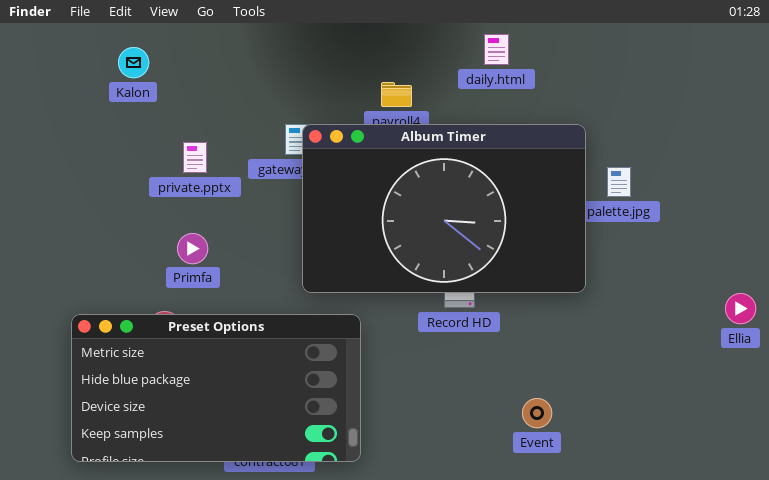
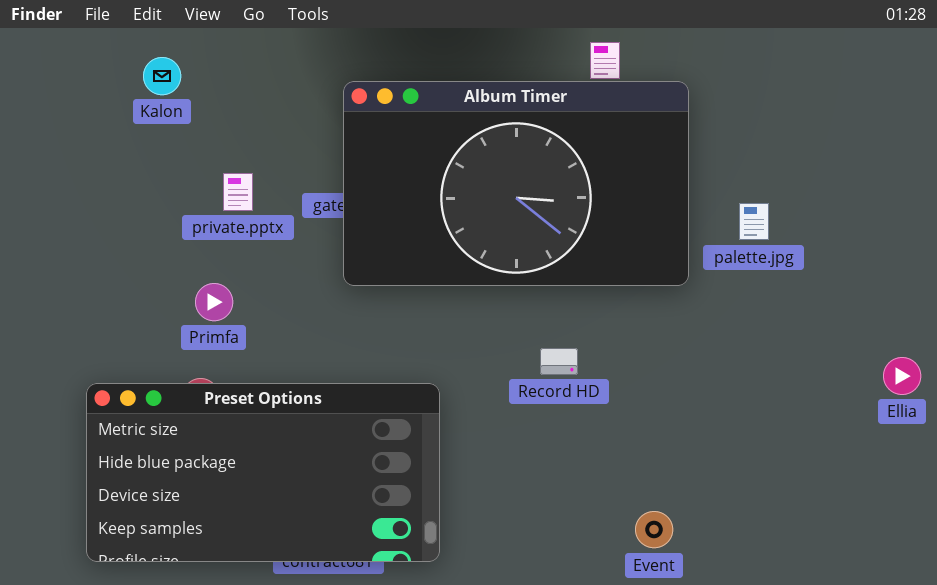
Album Timer: [302,124,586,293] -> [343,81,689,286], moved
Primfa: [177,233,208,264] -> [195,283,233,321], moved
Event: [522,398,552,428] -> [635,511,673,548], moved

